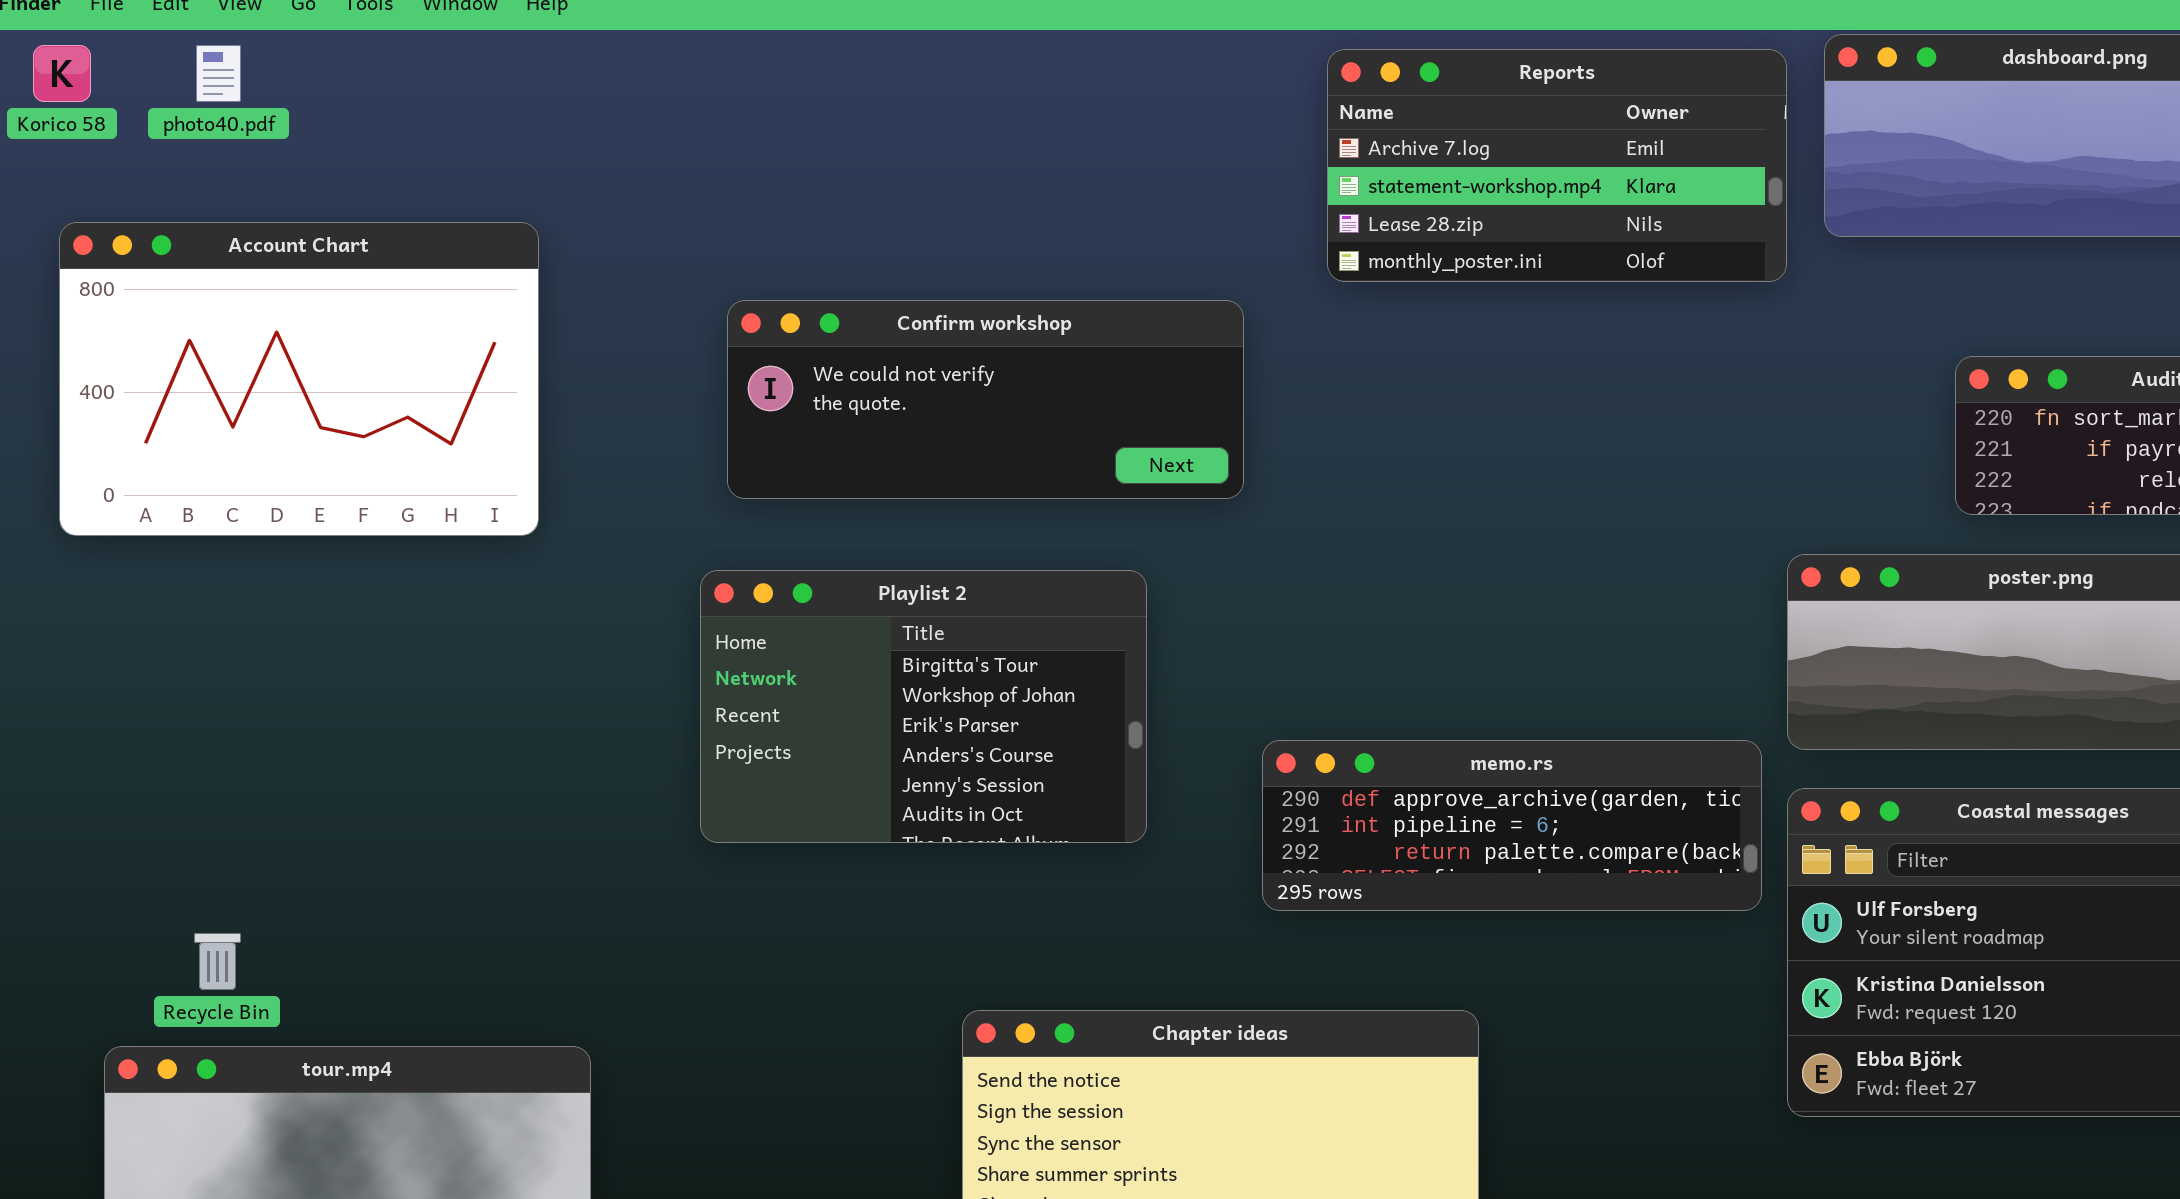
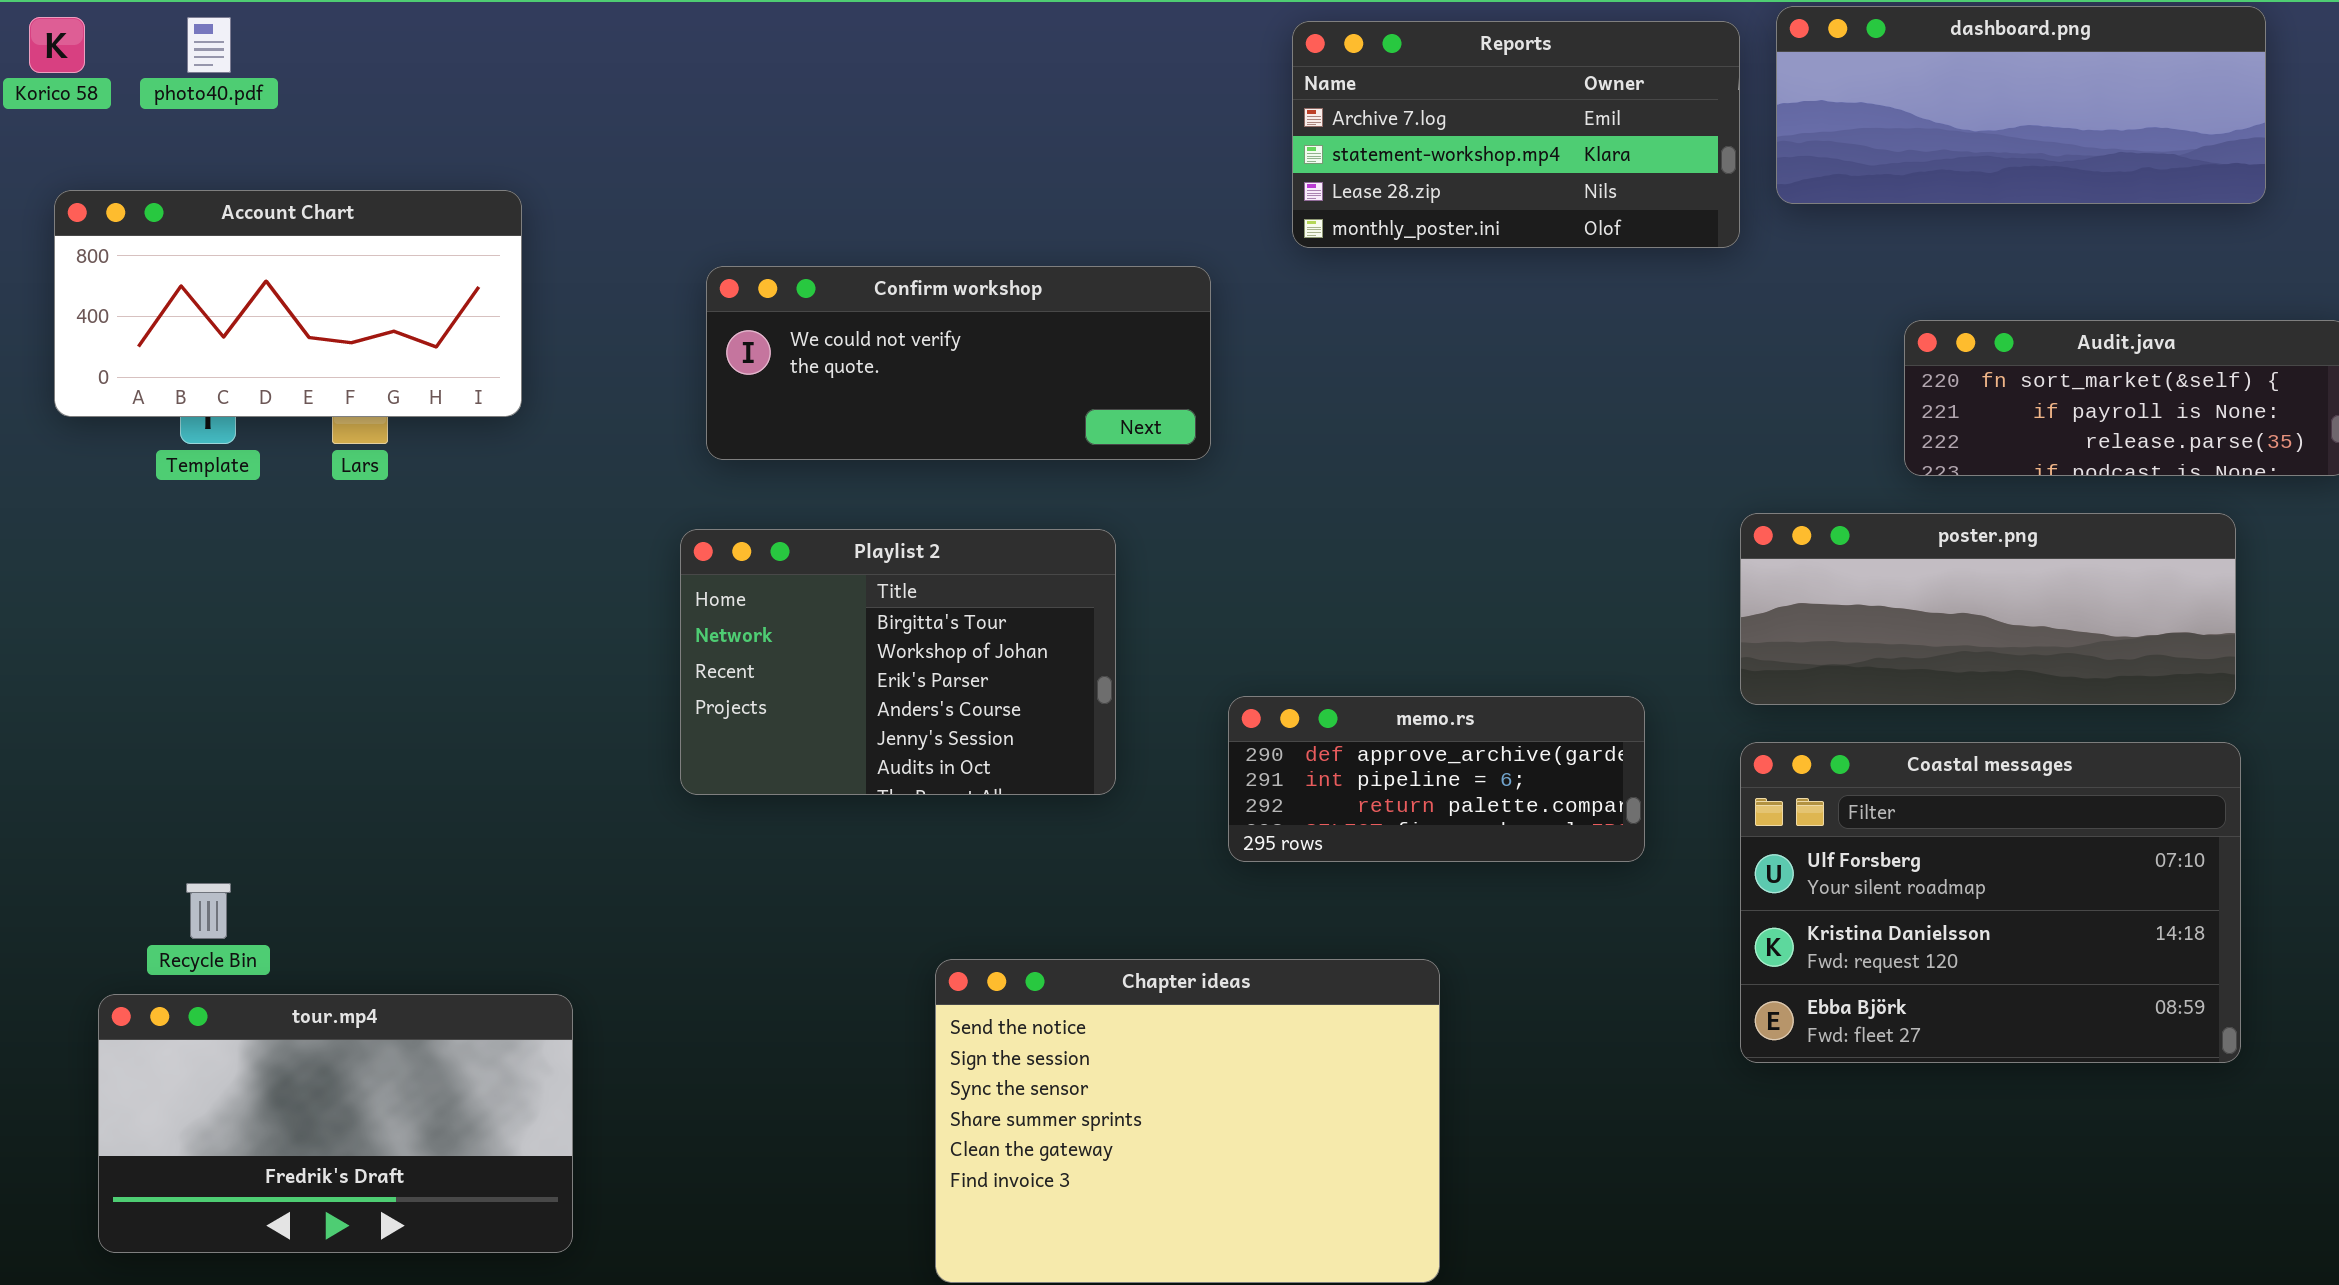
Account Chart: [59,222,539,536] -> [54,190,522,417], resized
memo.rs: [1262,740,1762,911] -> [1228,696,1645,862], resized

